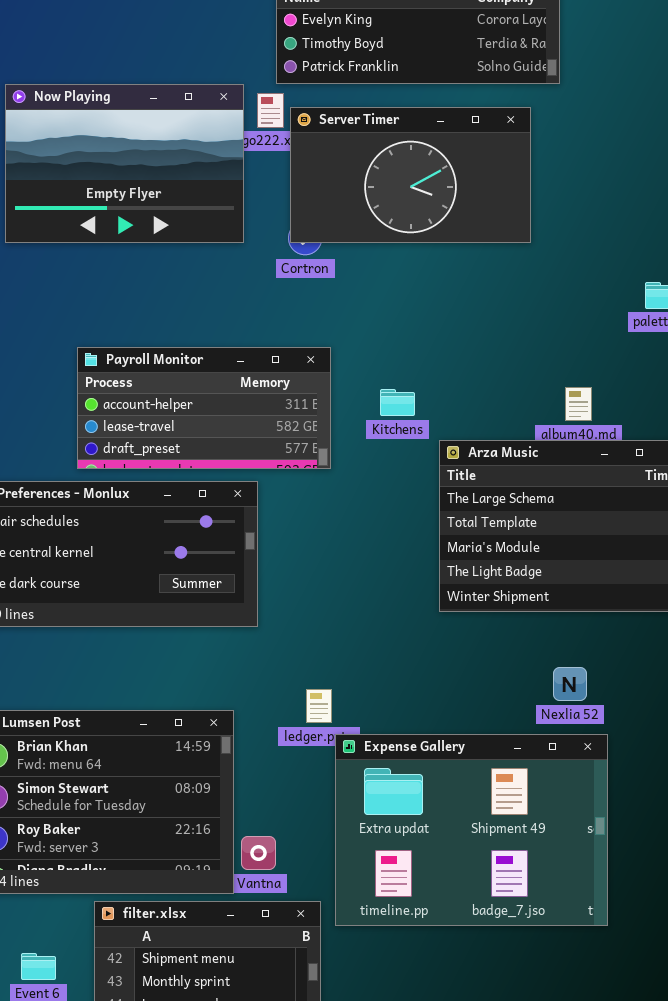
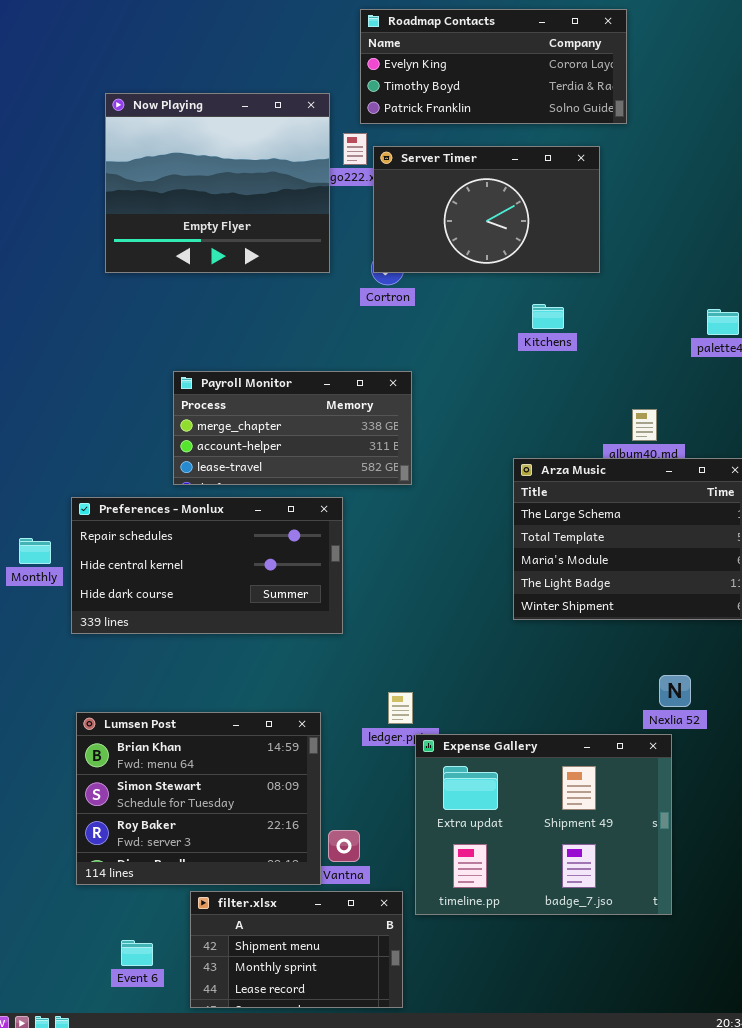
Now Playing: [5,84,244,243] -> [105,93,330,273], resized
Payroll Monitor: [77,347,331,469] -> [173,371,412,485], scrolled up 1 row
Kitchens: [380,389,415,416] -> [532,304,564,329], moved
Nexlia 52: [553,667,587,701] -> [659,675,691,707], moved

